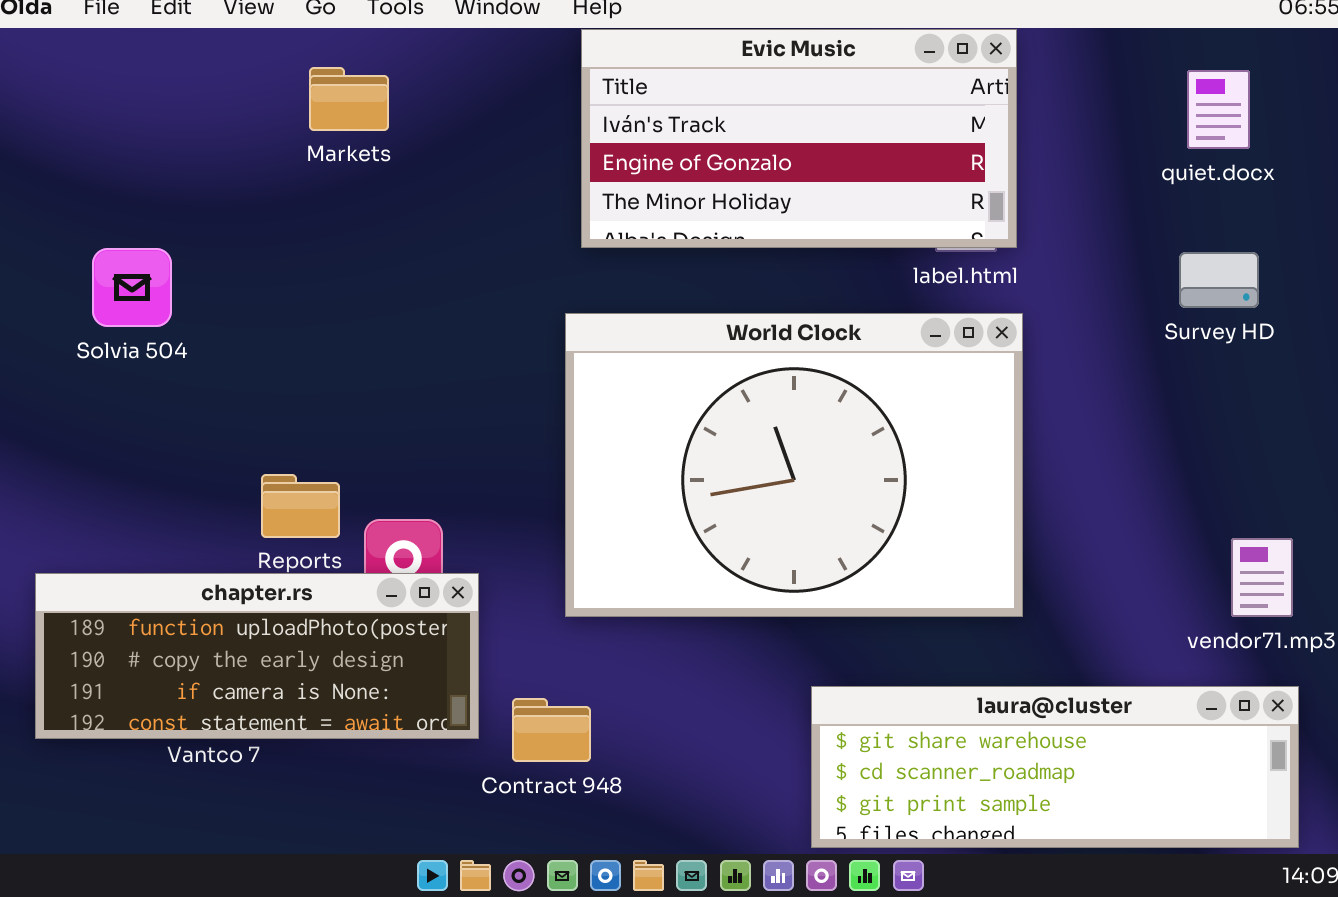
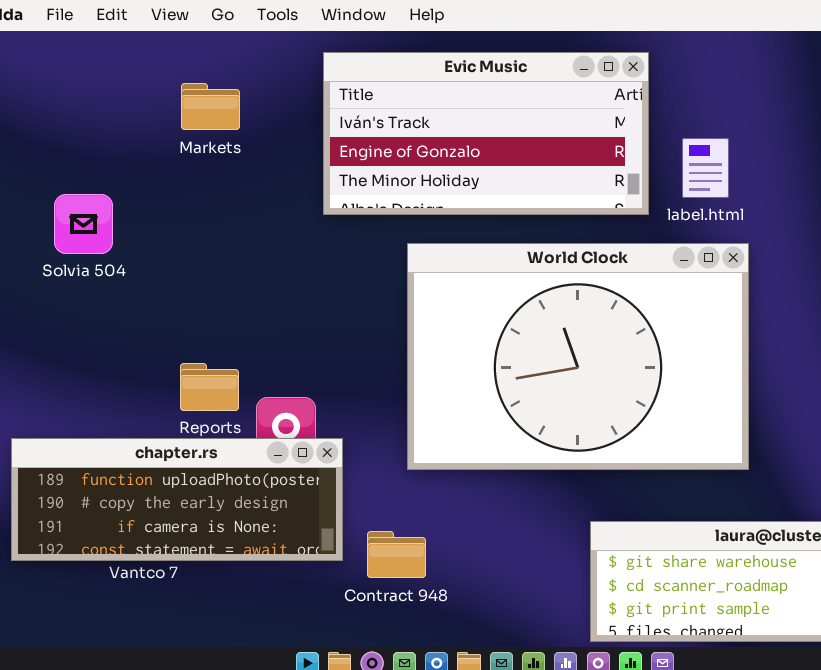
Evic Music: [581,29,1017,248] -> [323,52,649,215], moved
Markets: [309,67,389,131] -> [181,83,240,130], moved

